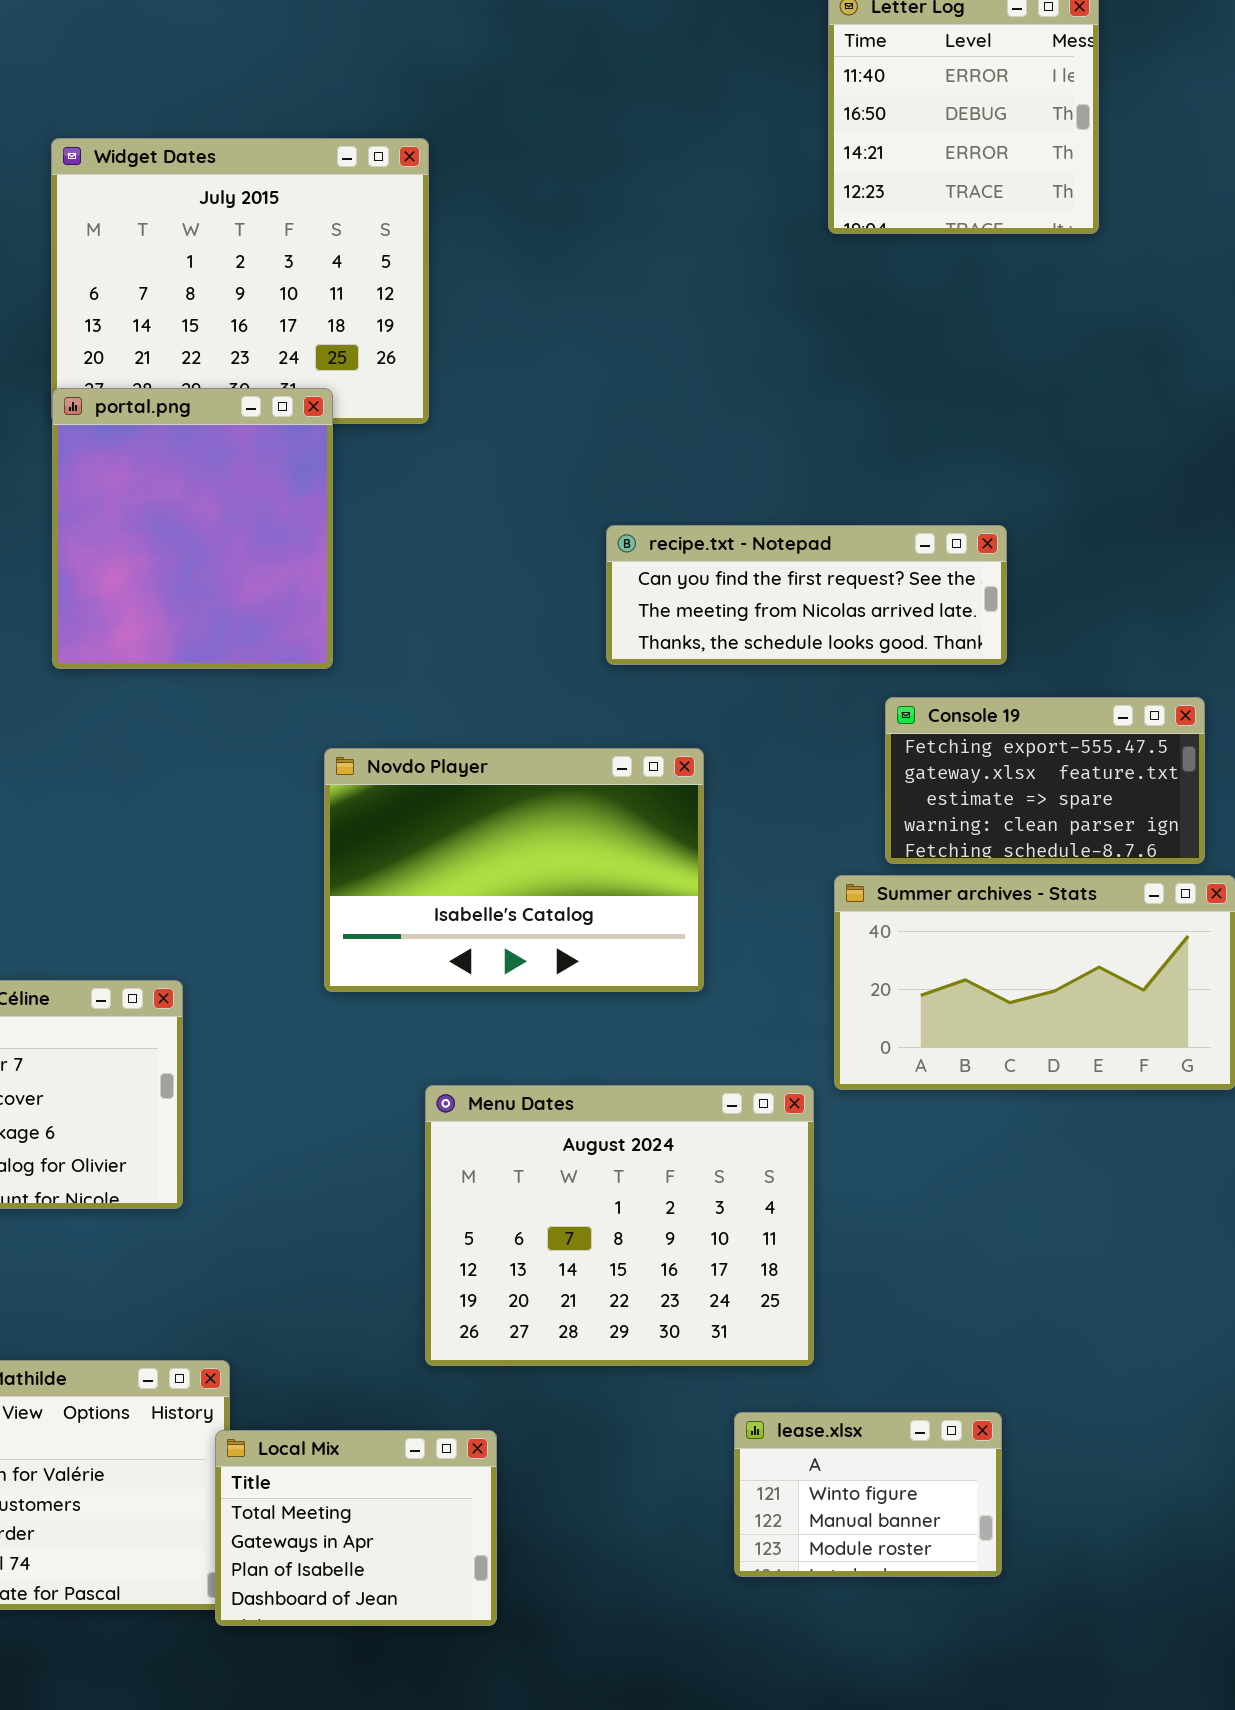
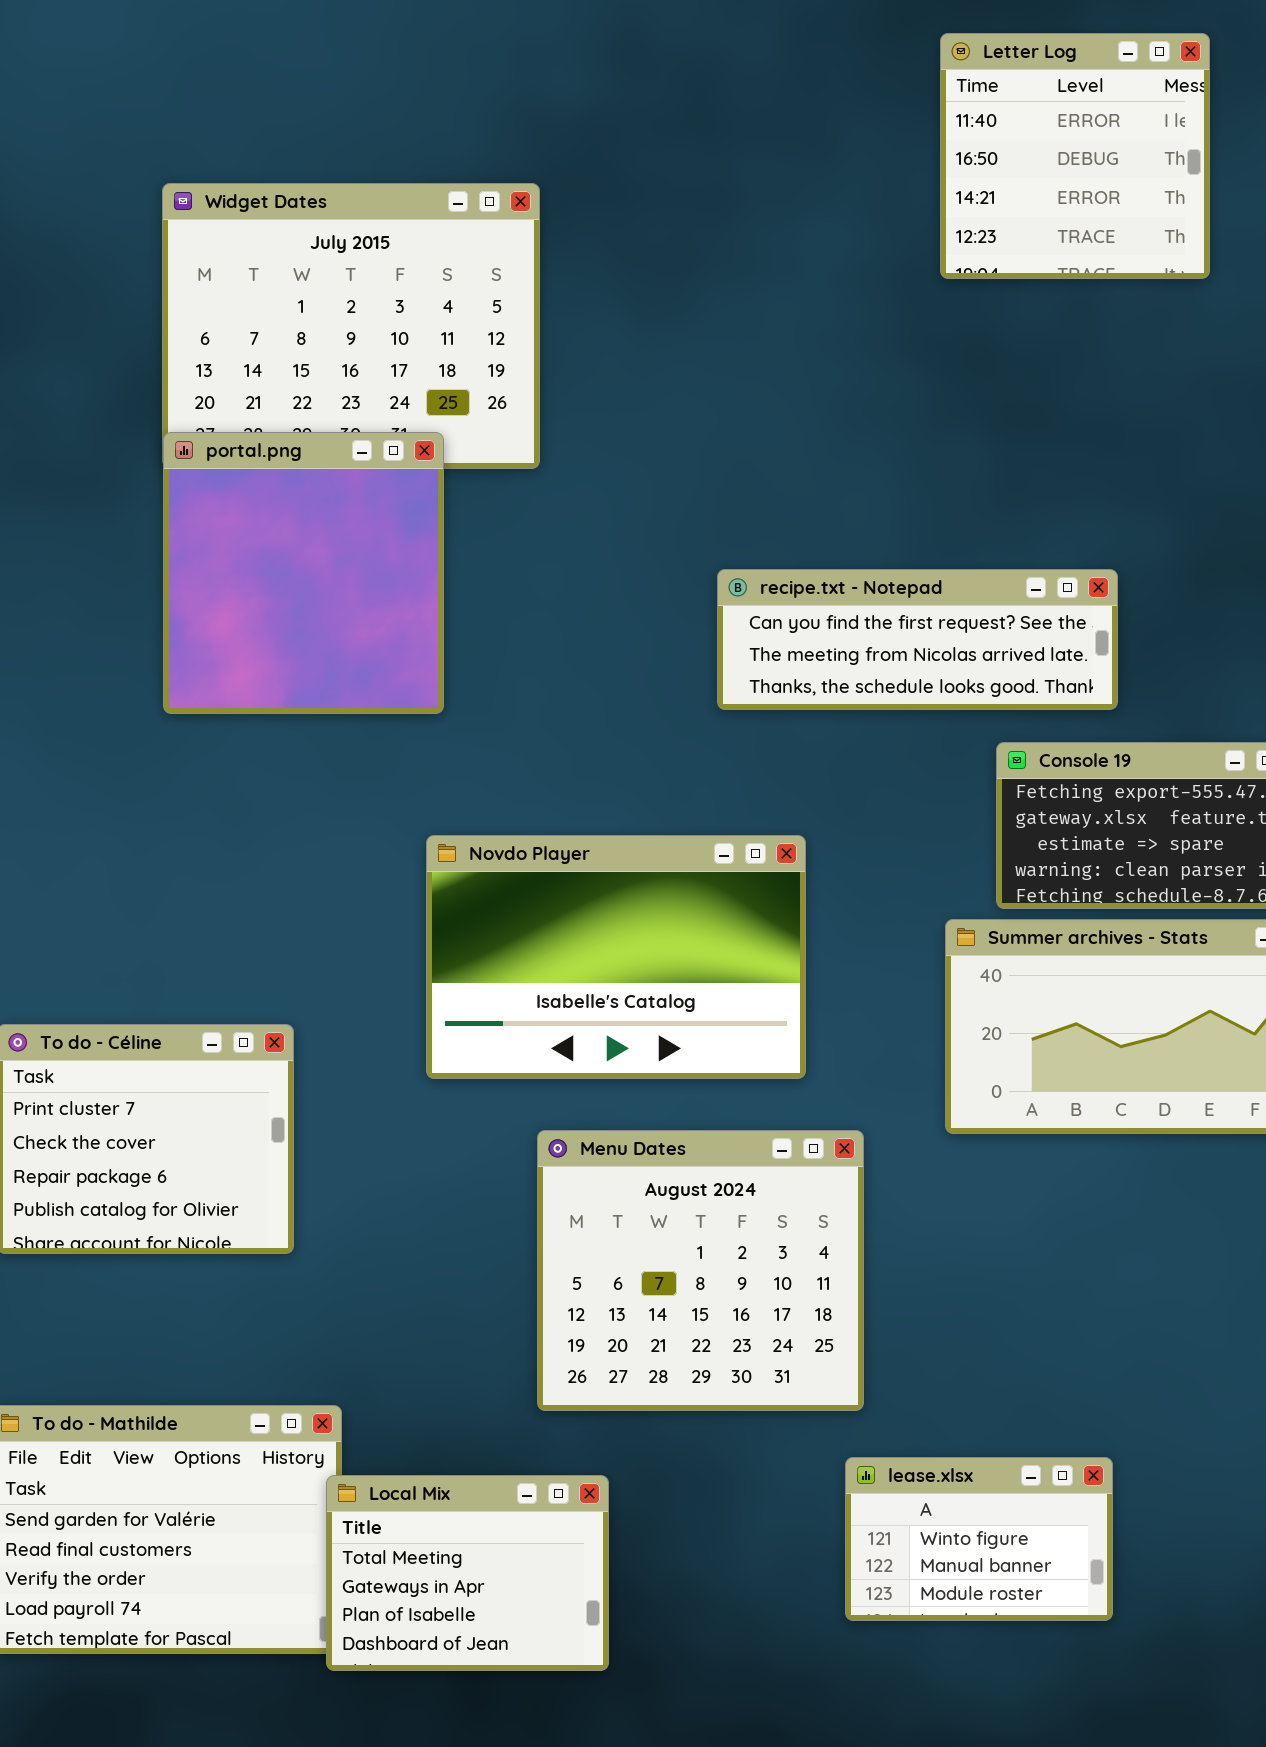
Novdo Player: [324,748,704,992] -> [426,835,806,1079], moved
Menu Dates: [425,1085,814,1366] -> [537,1130,864,1411], resized

